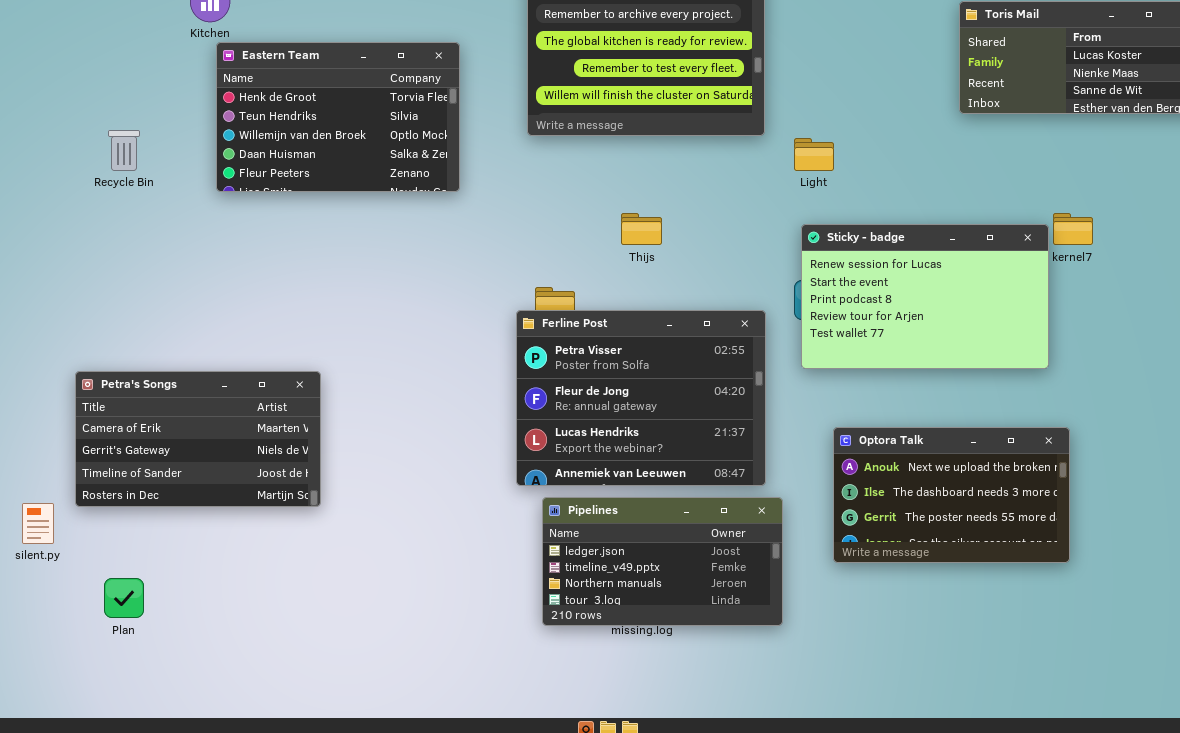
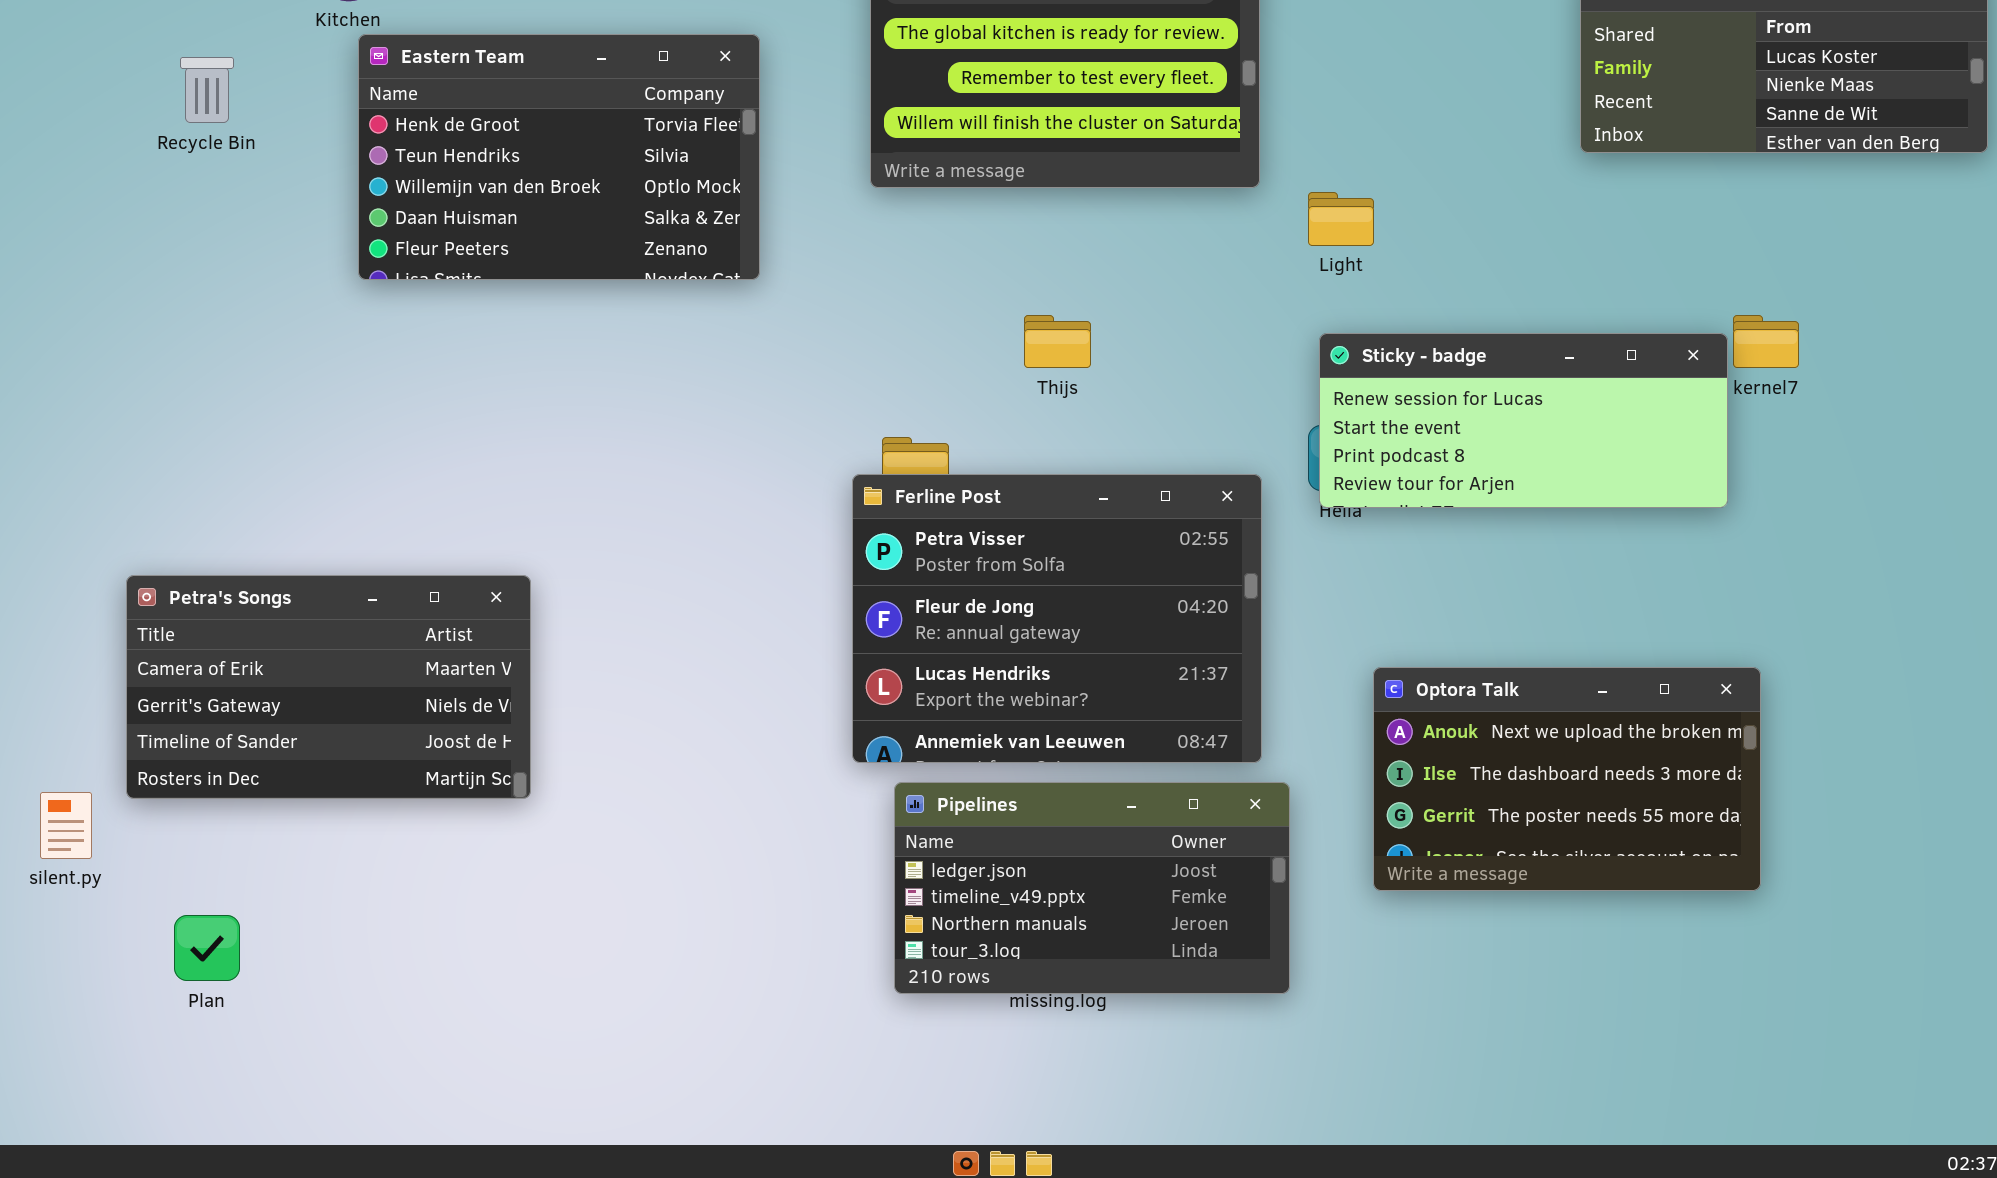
Recycle Bin: [108,130,140,171] -> [180,57,234,123], moved
Sticky - badge: [801,224,1049,369] -> [1319,333,1728,508], resized

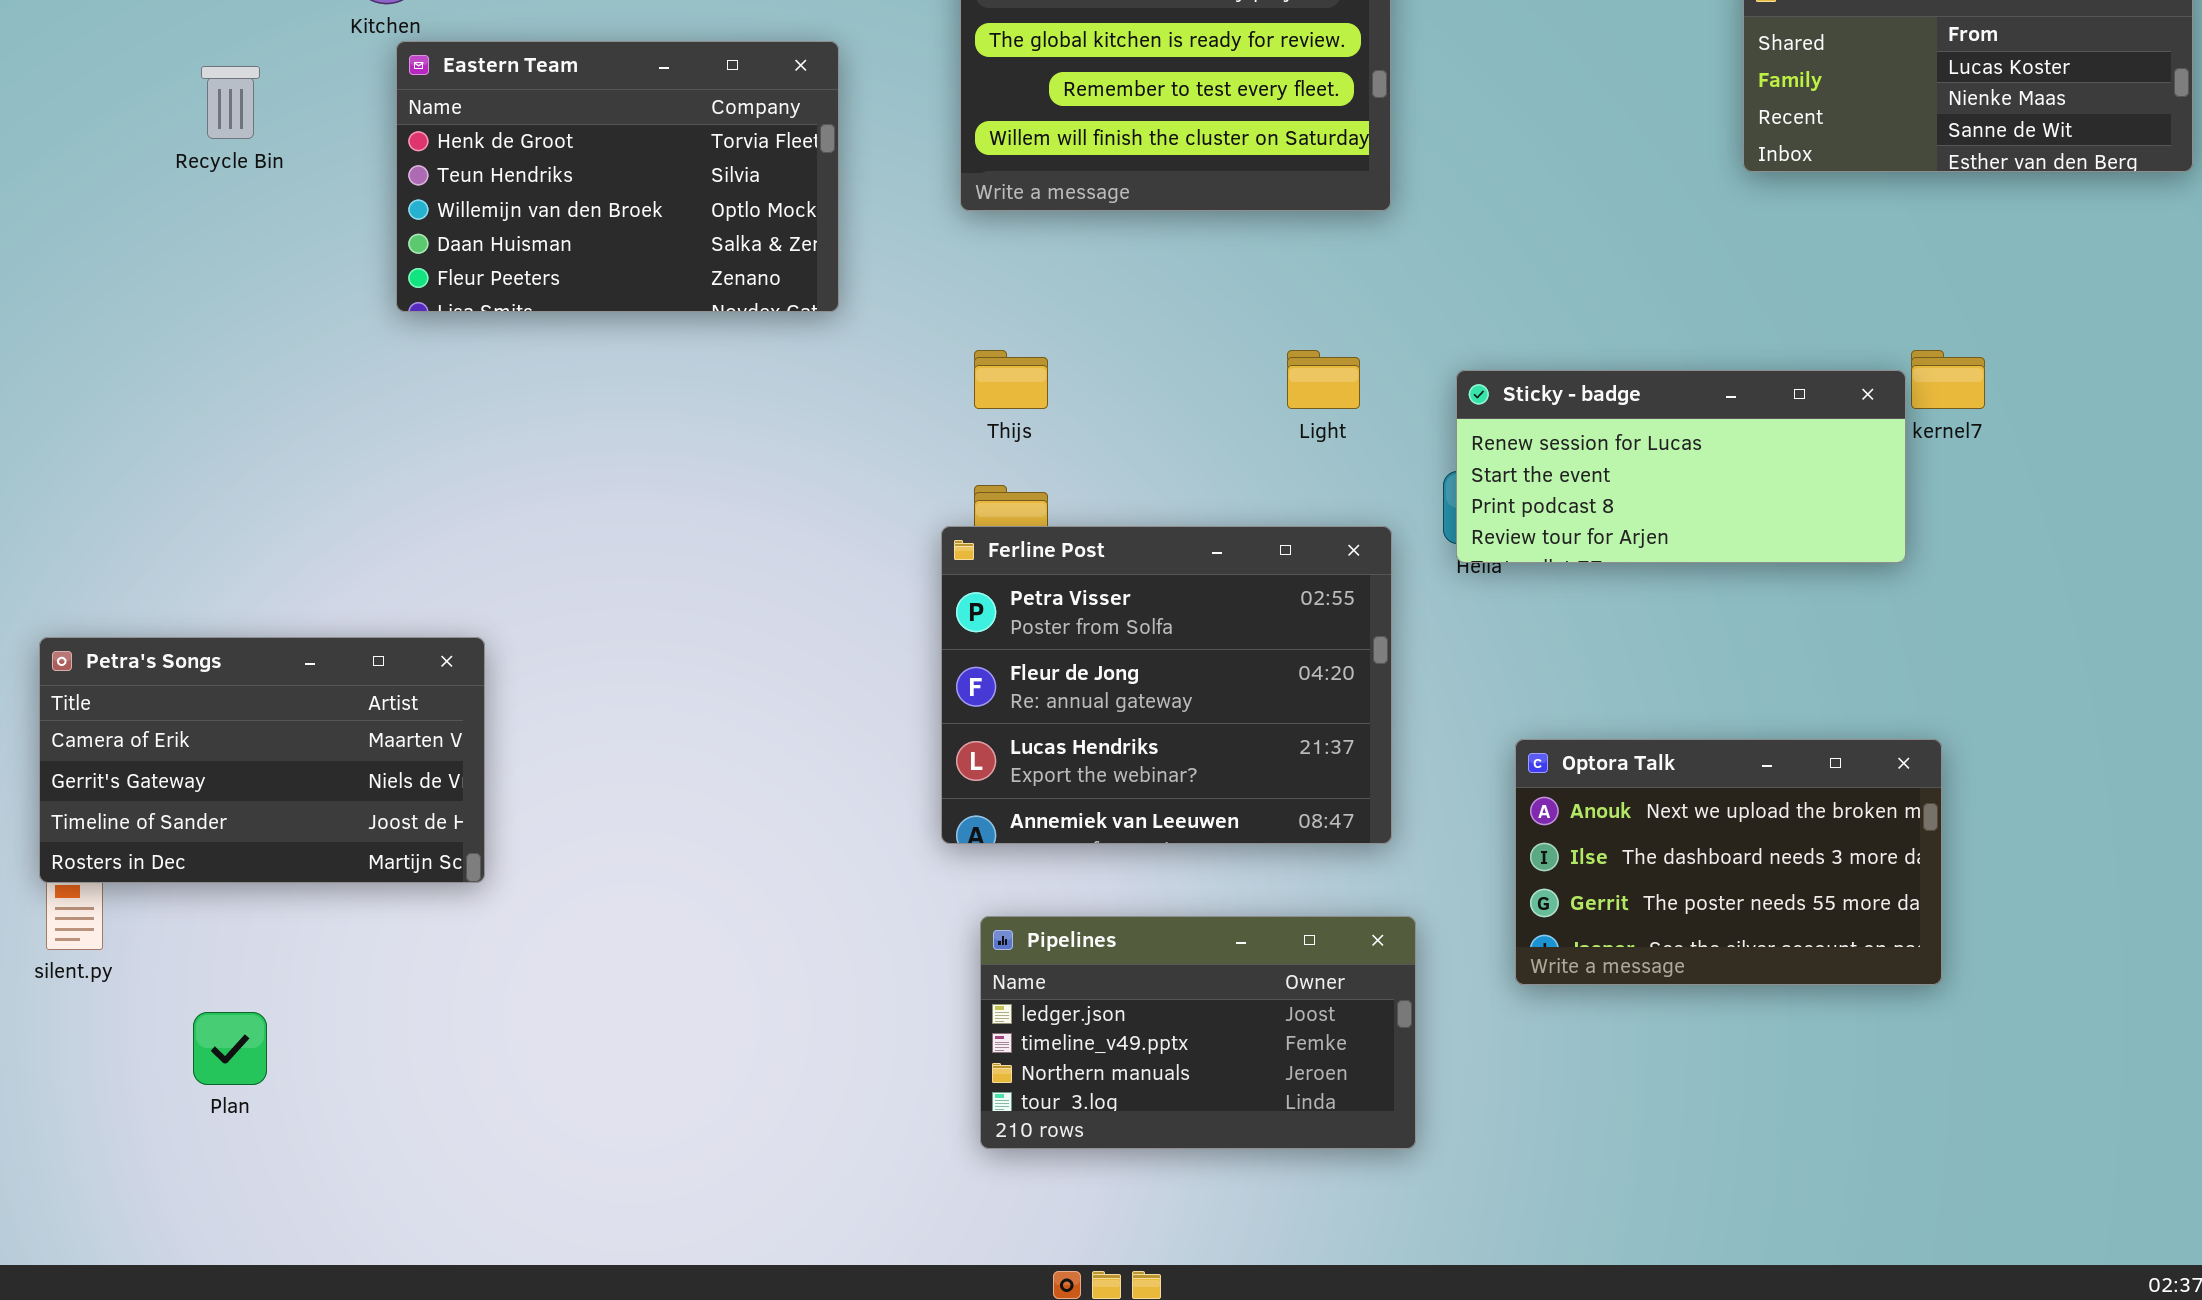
Light: [1308,192,1374,246] -> [1287,350,1360,409], moved
Thijs: [1024,315,1091,368] -> [974,350,1048,409], moved
Petra's Songs: [126,575,531,799] -> [39,637,485,883], moved
Pipelines: [894,782,1290,994] -> [980,916,1416,1149], moved

